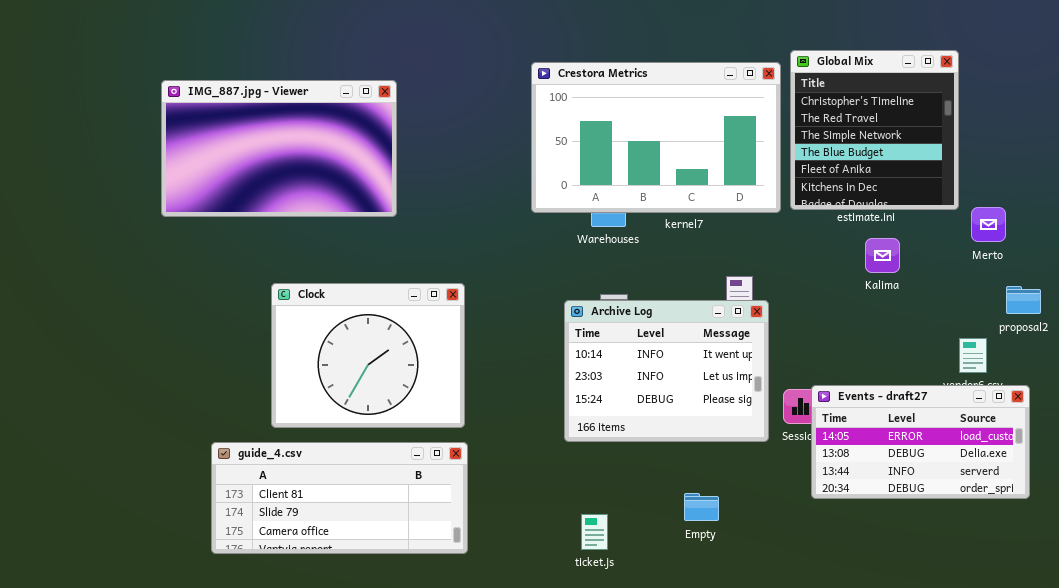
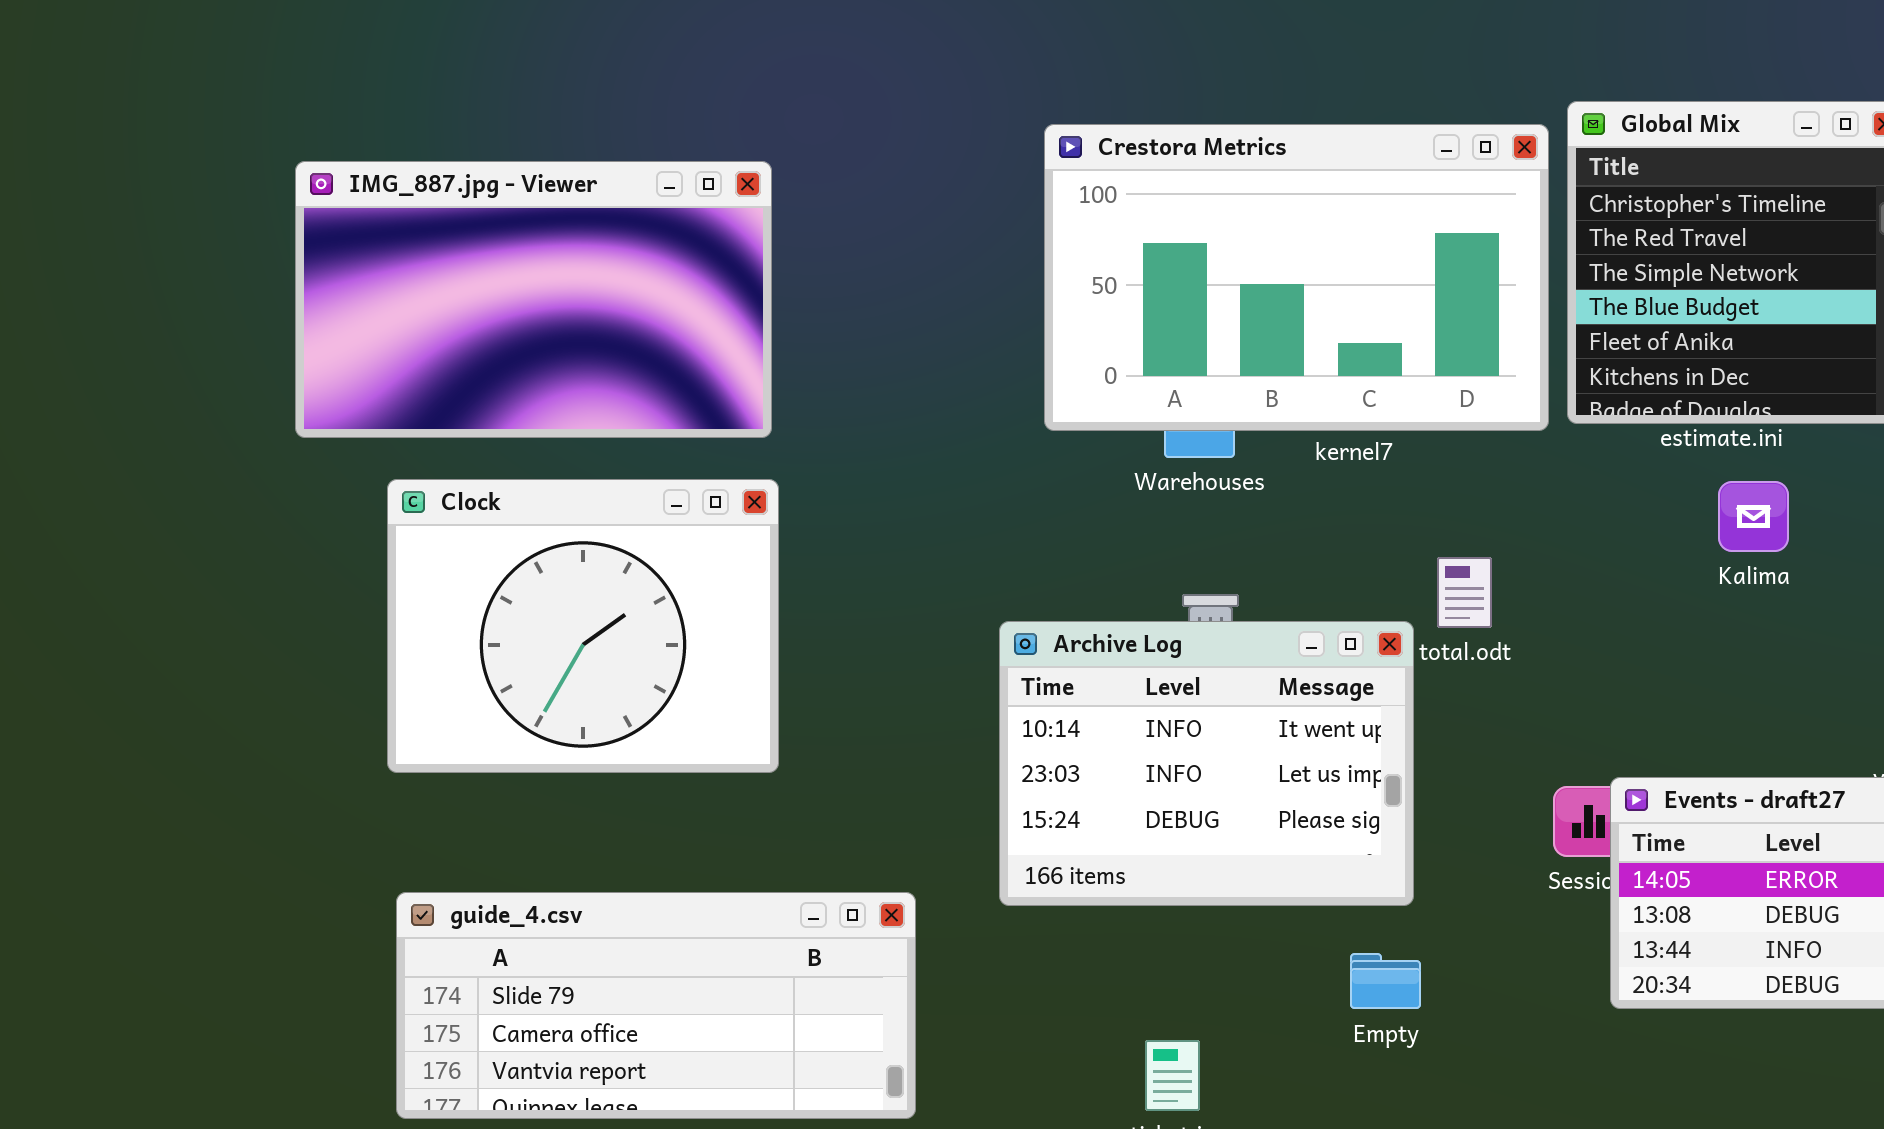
Clock: [271,283,465,428] -> [387,479,779,773], moved
Archive Log: [564,300,769,442] -> [999,621,1414,906], moved
guide_4.csv: [211,442,468,554] -> [396,892,916,1119], scrolled down 1 row
Empty: [684,493,719,521] -> [1350,953,1421,1009], moved

